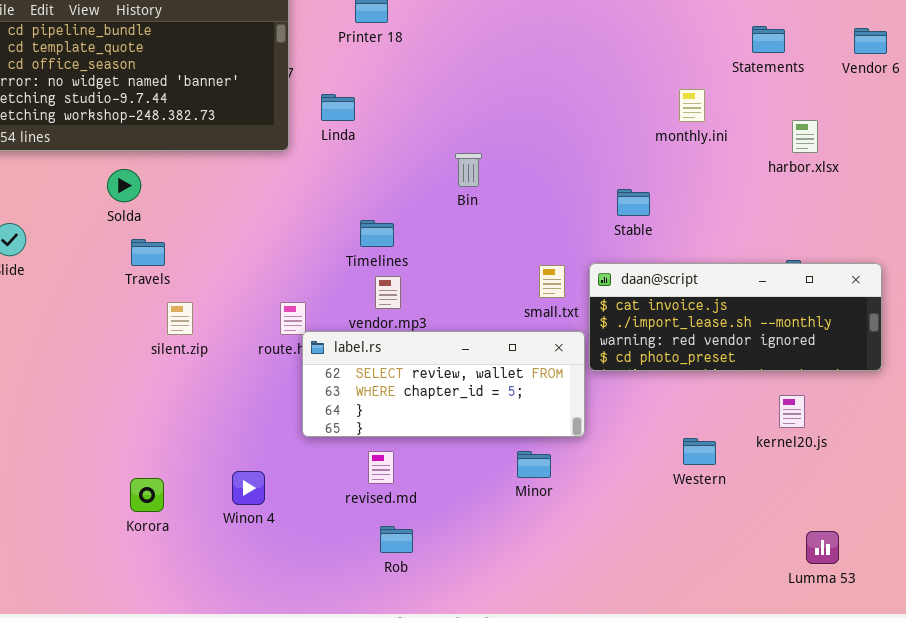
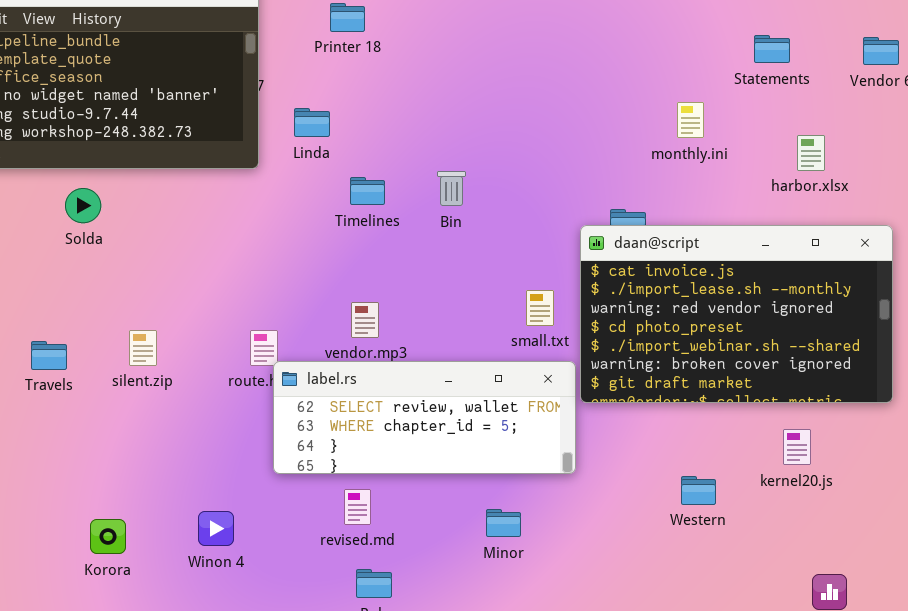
Timelines: [360,220,394,247] -> [350,177,385,205], moved
Travels: [131,239,165,266] -> [31,341,67,370], moved
daan@script: [589,263,882,371] -> [580,225,893,403], resized
Minor: [517,451,551,478] -> [486,509,521,537], moved

